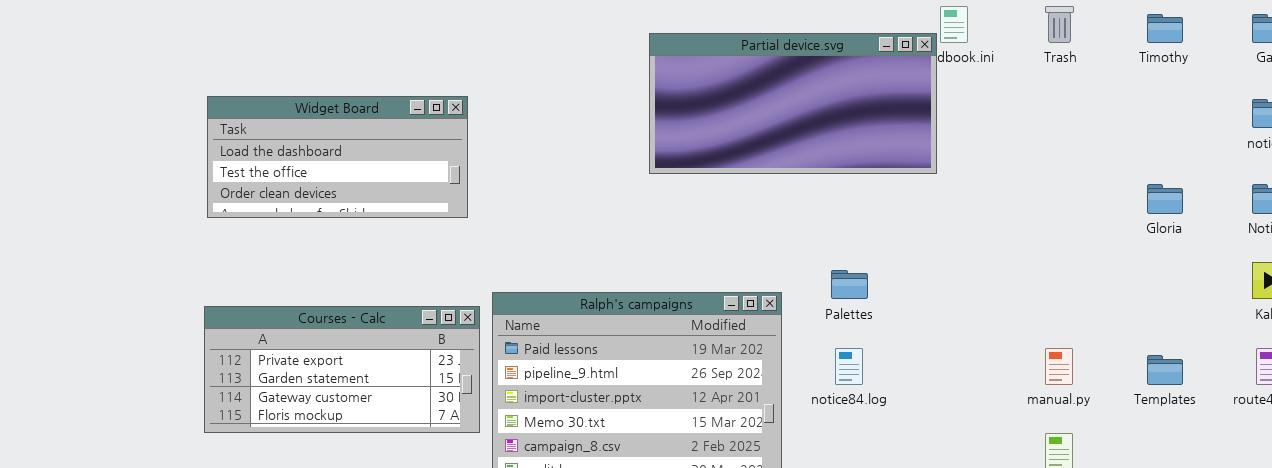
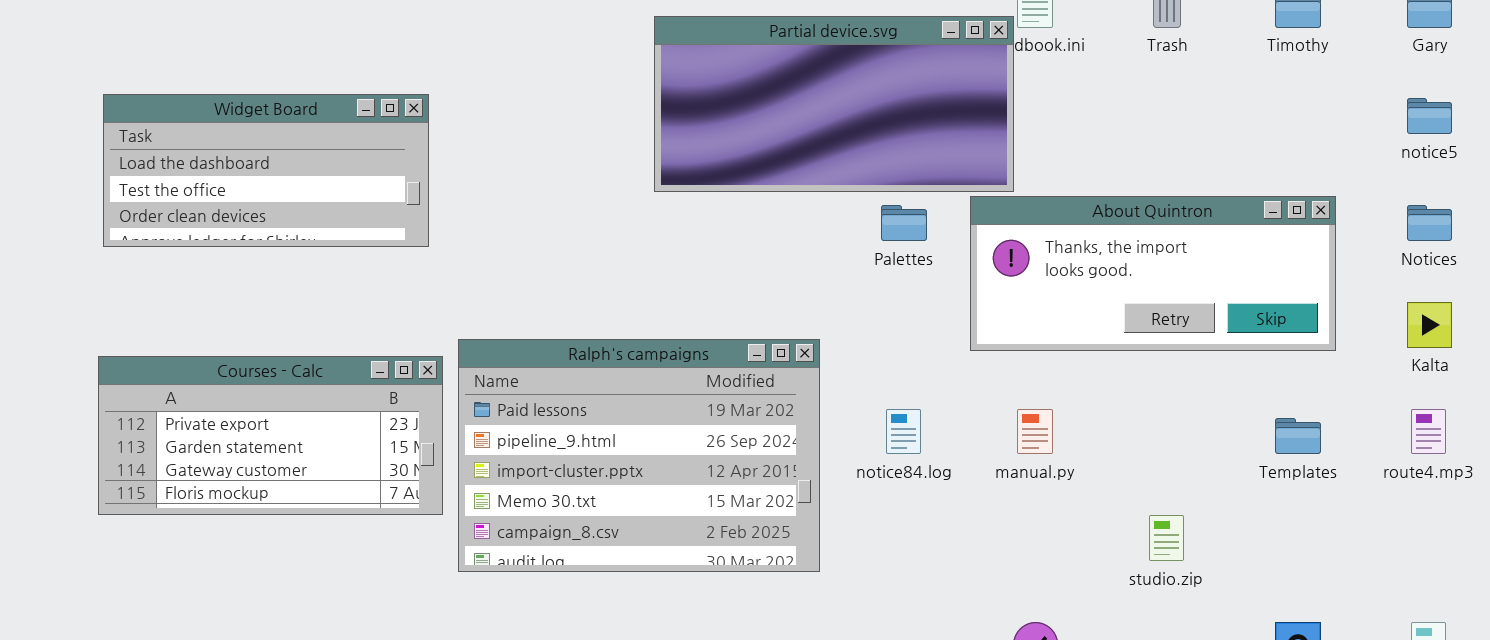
About Quintron: none -> [970,196,1336,351], opened
Palettes: [831,270,868,299] -> [881,205,927,241], moved
manual.py: [1045,348,1073,385] -> [1017,409,1053,454], moved

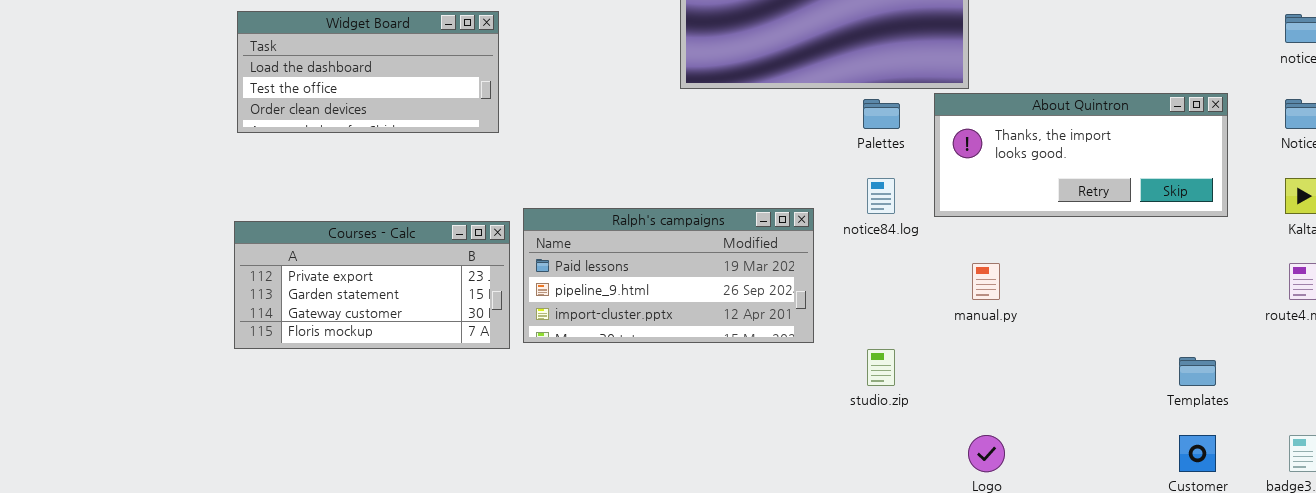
Ralph's campaigns: [458,339,820,572] -> [523,208,814,343], resized
notice84.log: [886,409,921,454] -> [867,178,895,214], moved
Templates: [1275,418,1321,454] -> [1179,357,1216,386], moved
studio.zip: [1149,515,1184,561] -> [867,349,895,386], moved

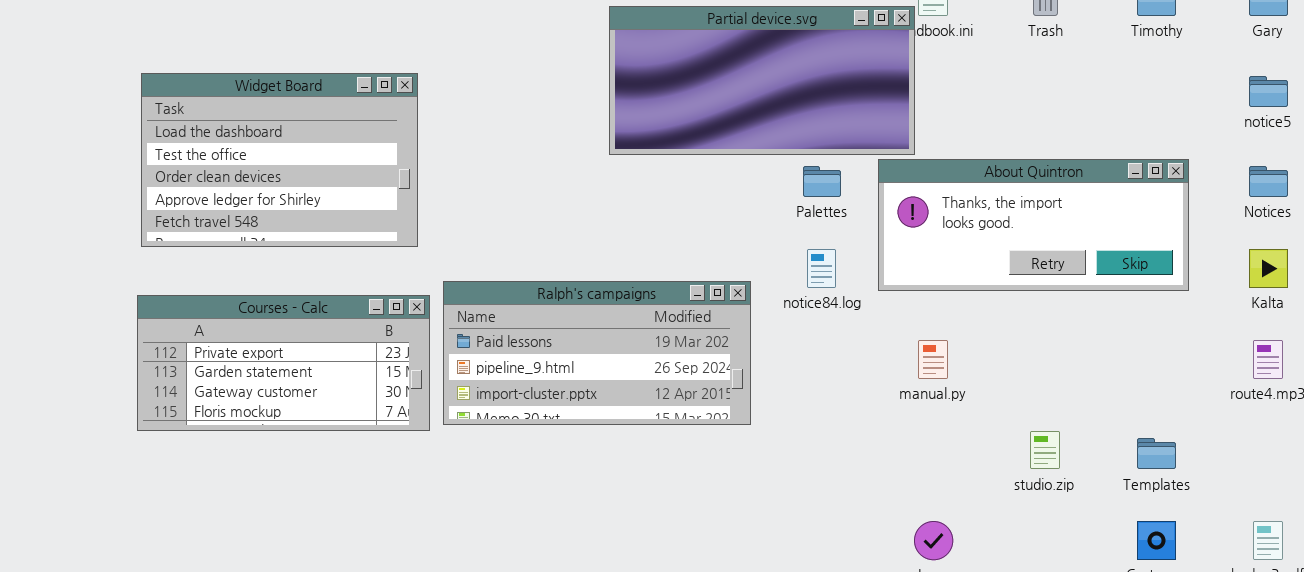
Widget Board: [237,11,499,133] -> [141,73,418,247], resized
studio.zip: [867,349,895,386] -> [1030,431,1060,469], moved

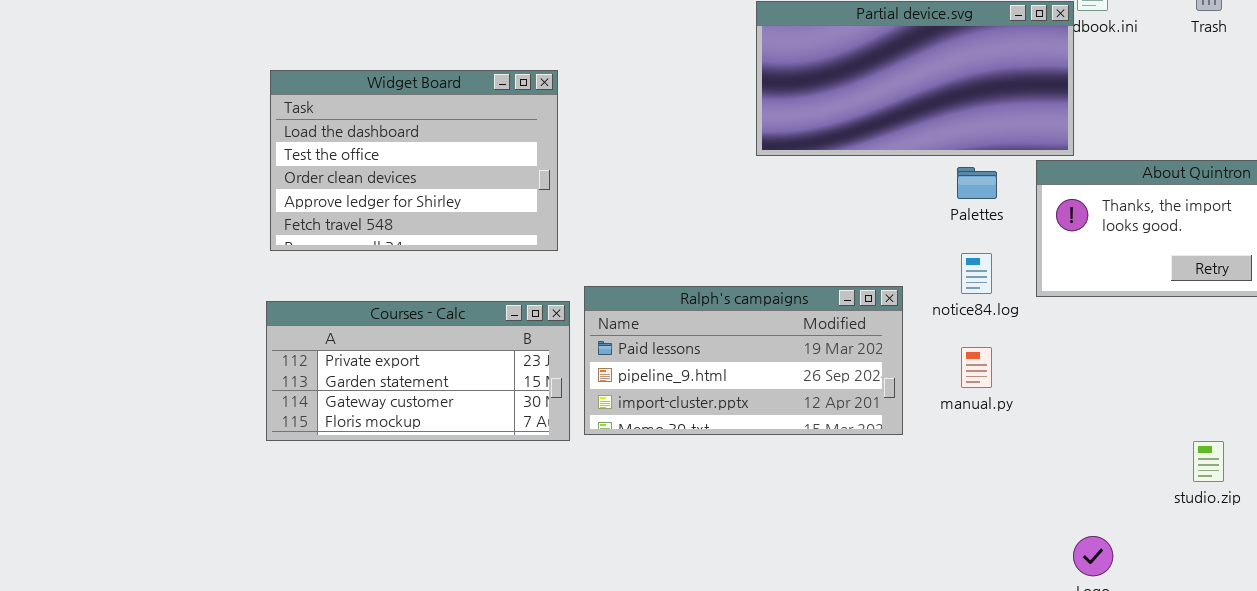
manual.py: [918,340,948,379] -> [961,347,992,388], moved

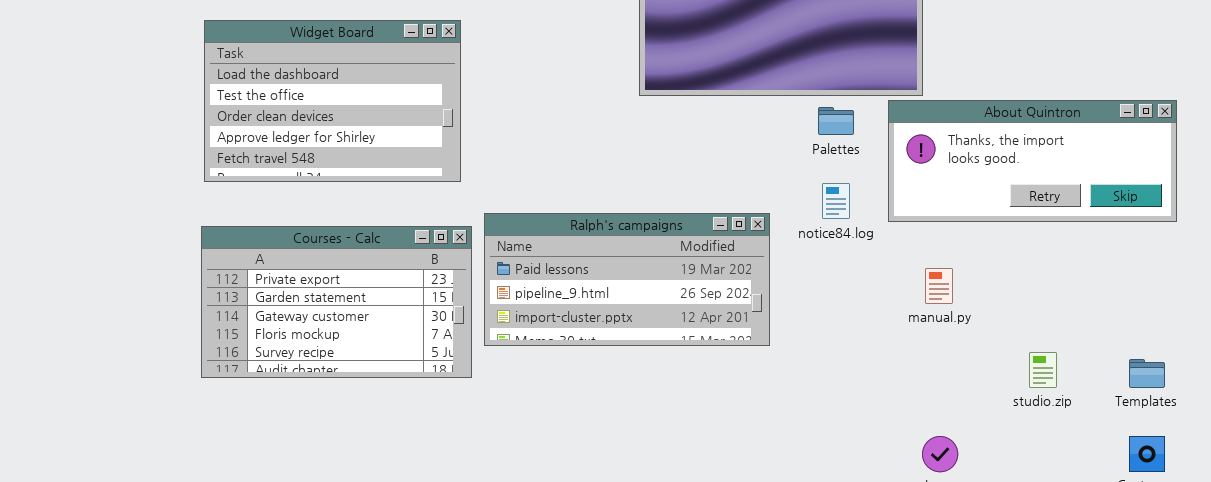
Courses - Calc: [266,301,570,441] -> [201,226,472,378], resized
manual.py: [961,347,992,388] -> [925,268,953,304], moved

